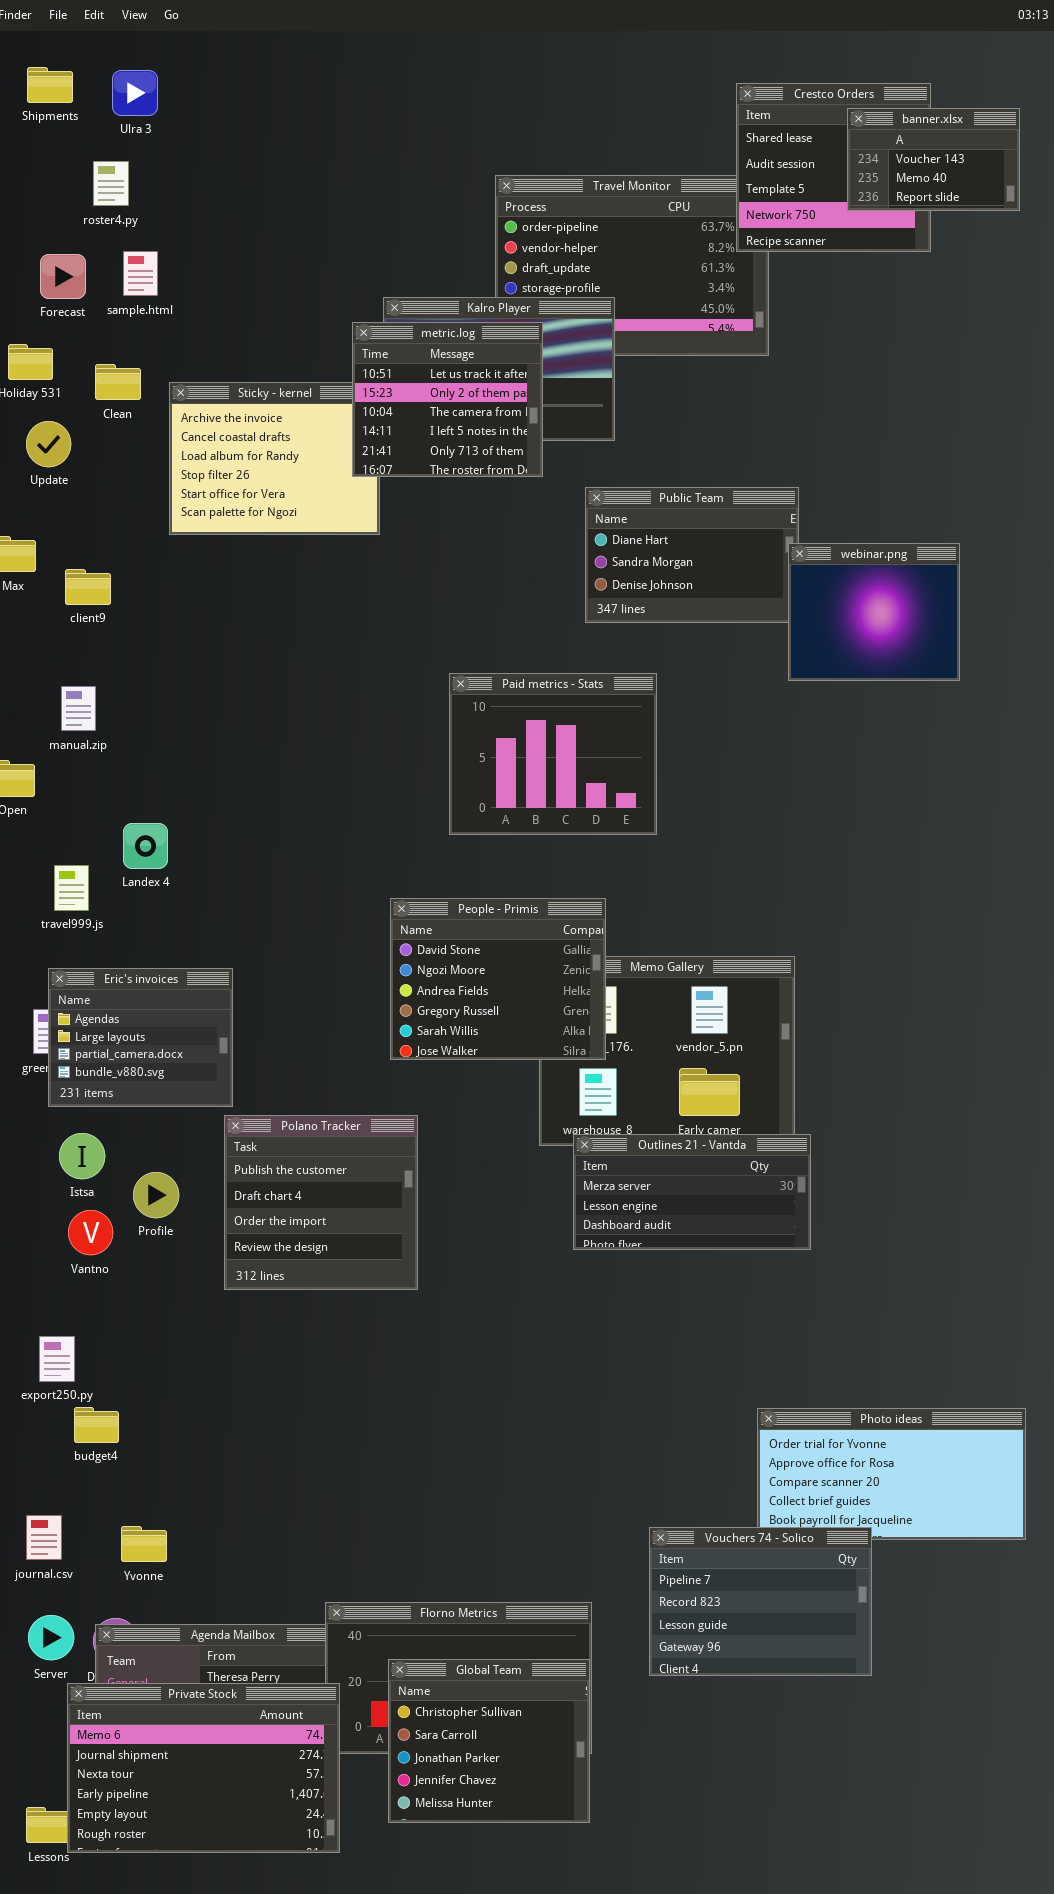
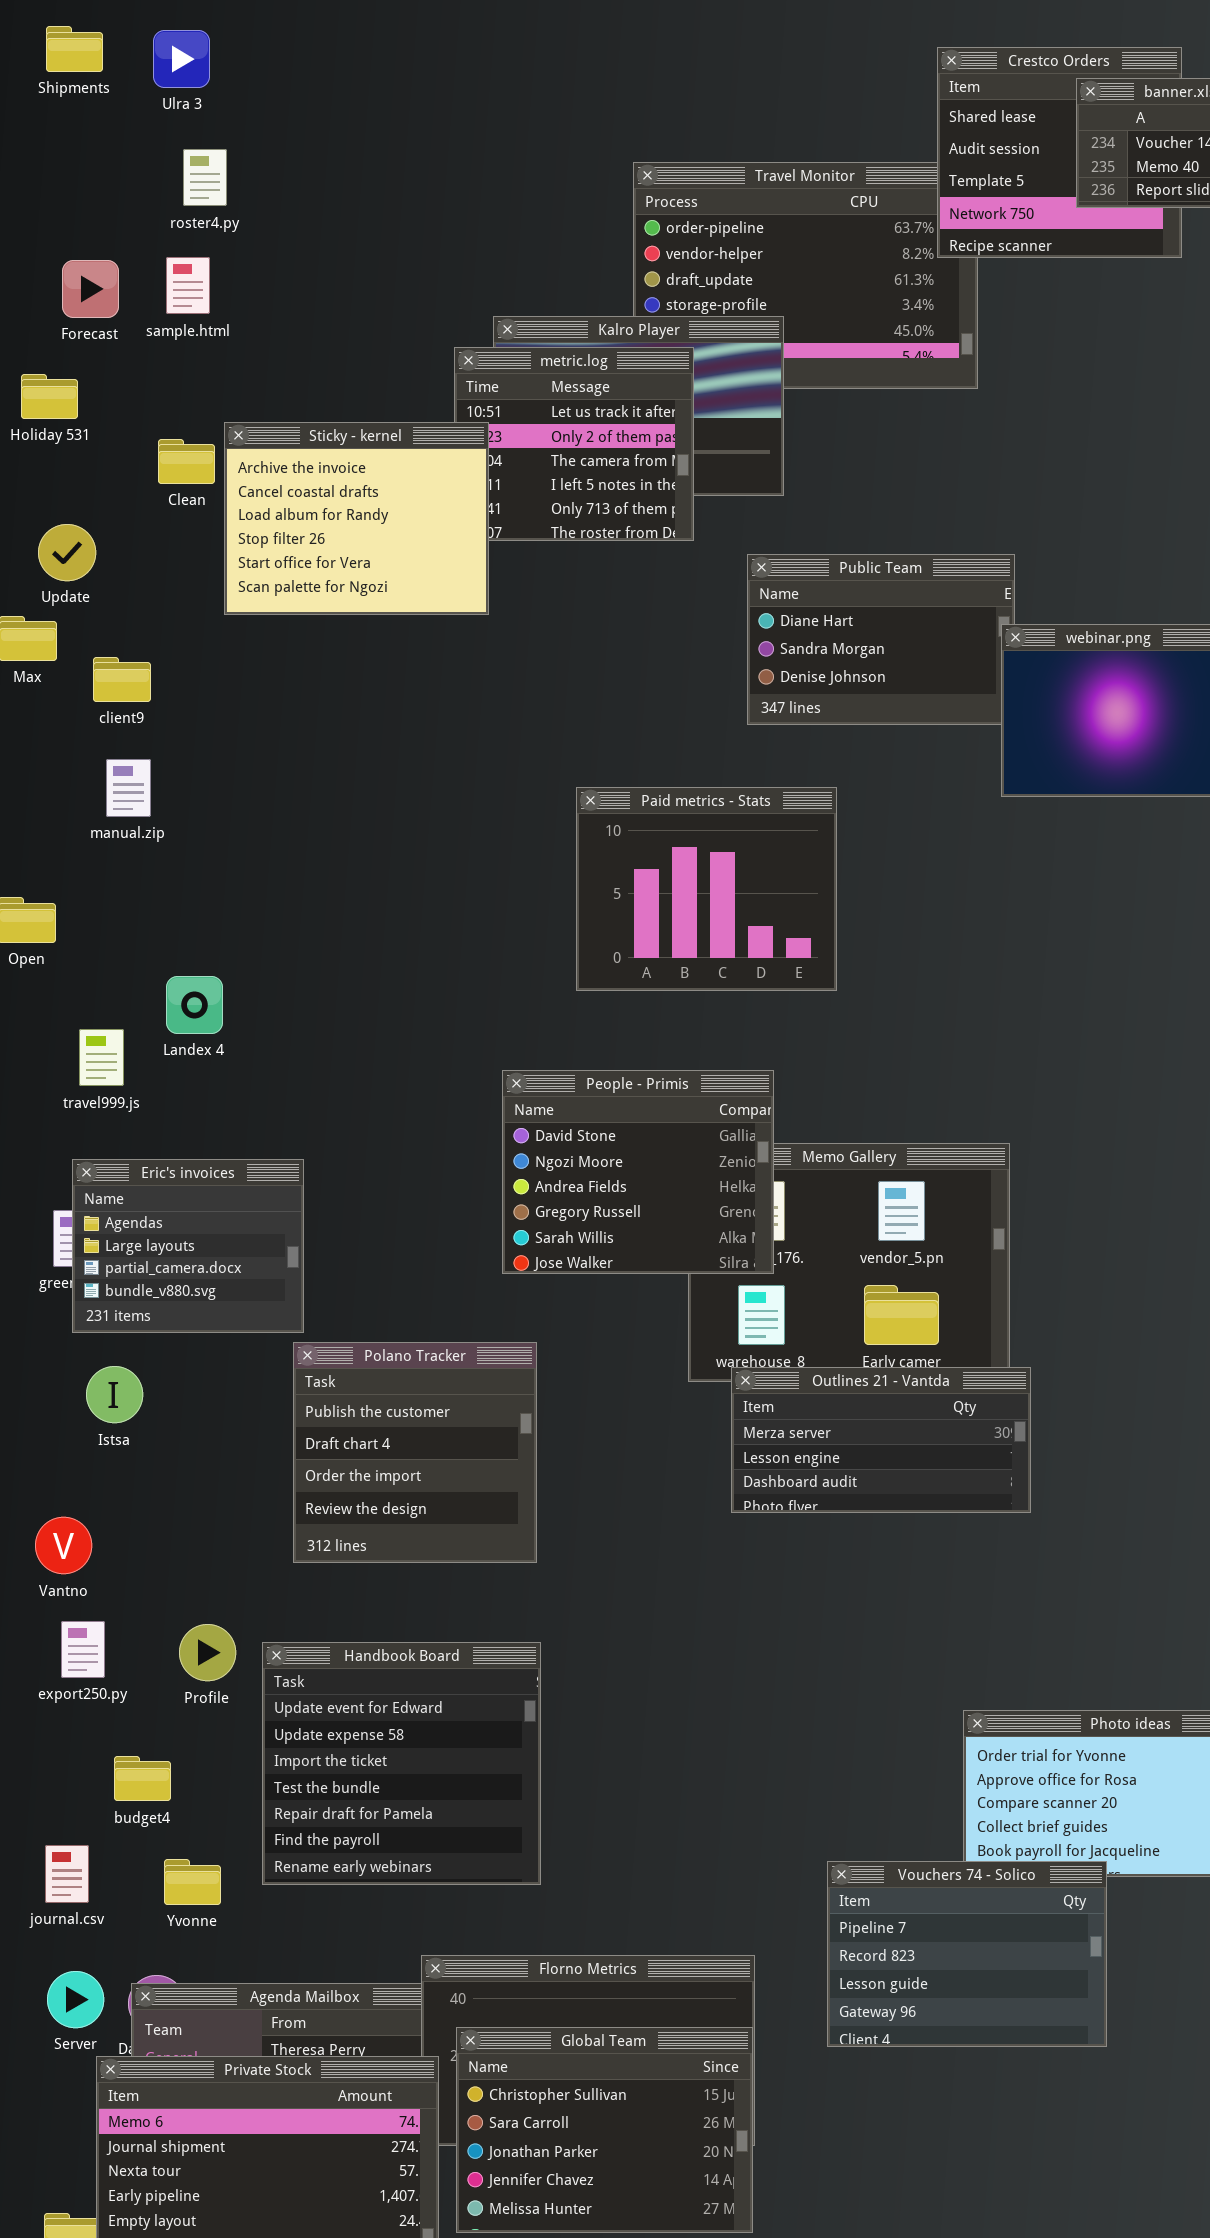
roster4.py: [93,161,129,206] -> [183,149,227,206], moved
Clean: [95,364,141,400] -> [158,439,215,484], moved
Sticky - kernel: [169,382,380,535] -> [224,422,489,615], raised
Update: [26,421,71,467] -> [38,524,96,581], moved
manual.zip: [61,686,96,731] -> [106,759,151,817], moved
Profile: [133,1172,179,1218] -> [179,1624,236,1681], moved
Vantno: [68,1210,113,1255] -> [35,1517,92,1574], moved
Handbook Board: none -> [262,1642,541,1885], opened
budget4: [74,1407,119,1443] -> [114,1756,171,1801], moved
Global Team: [388,1659,590,1823] -> [456,2027,753,2233], resized

